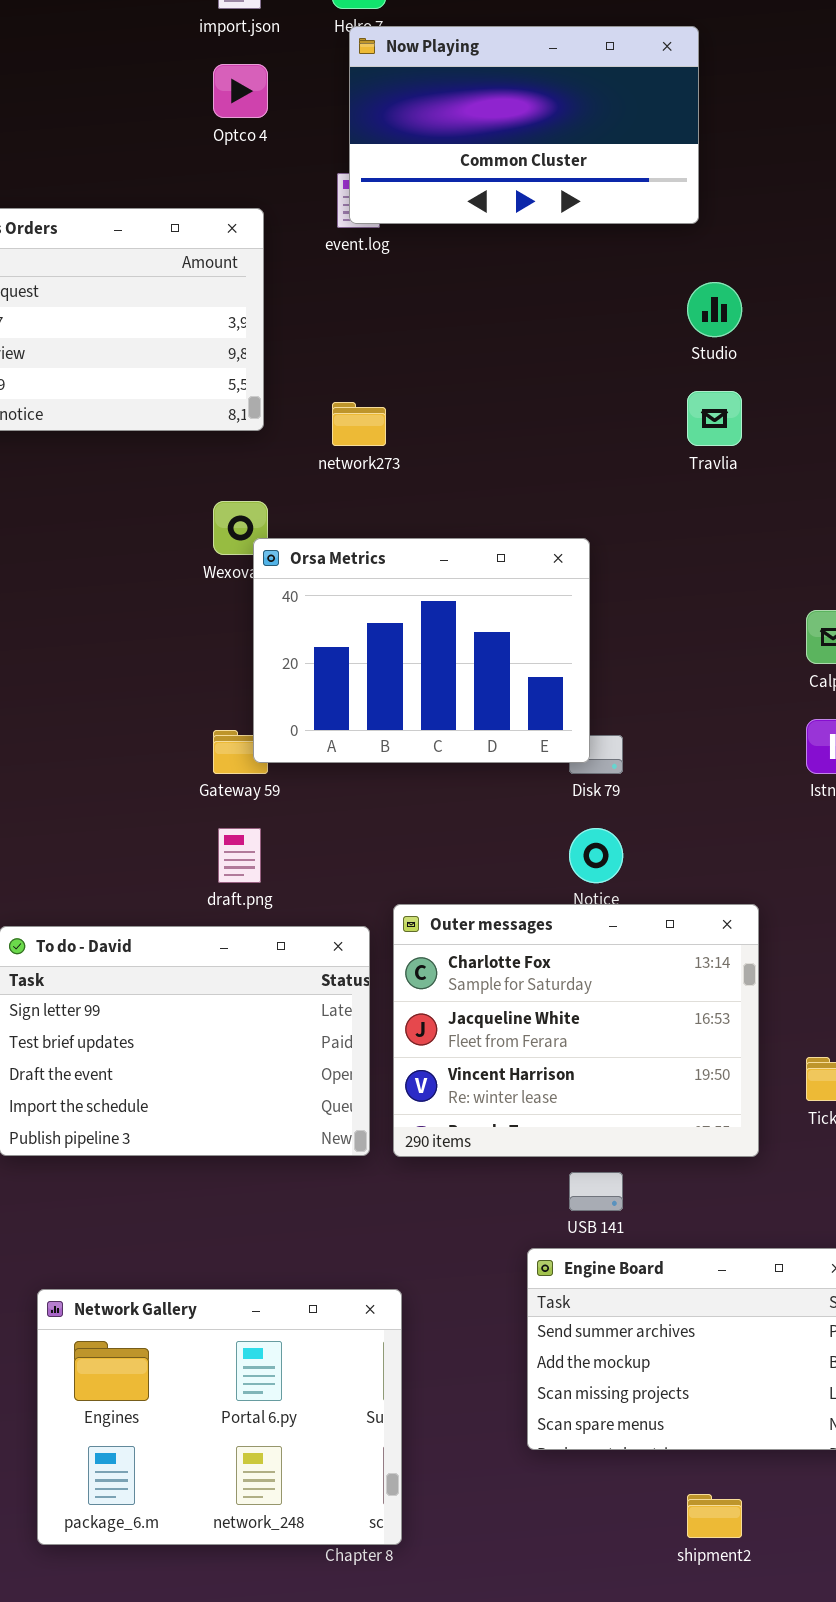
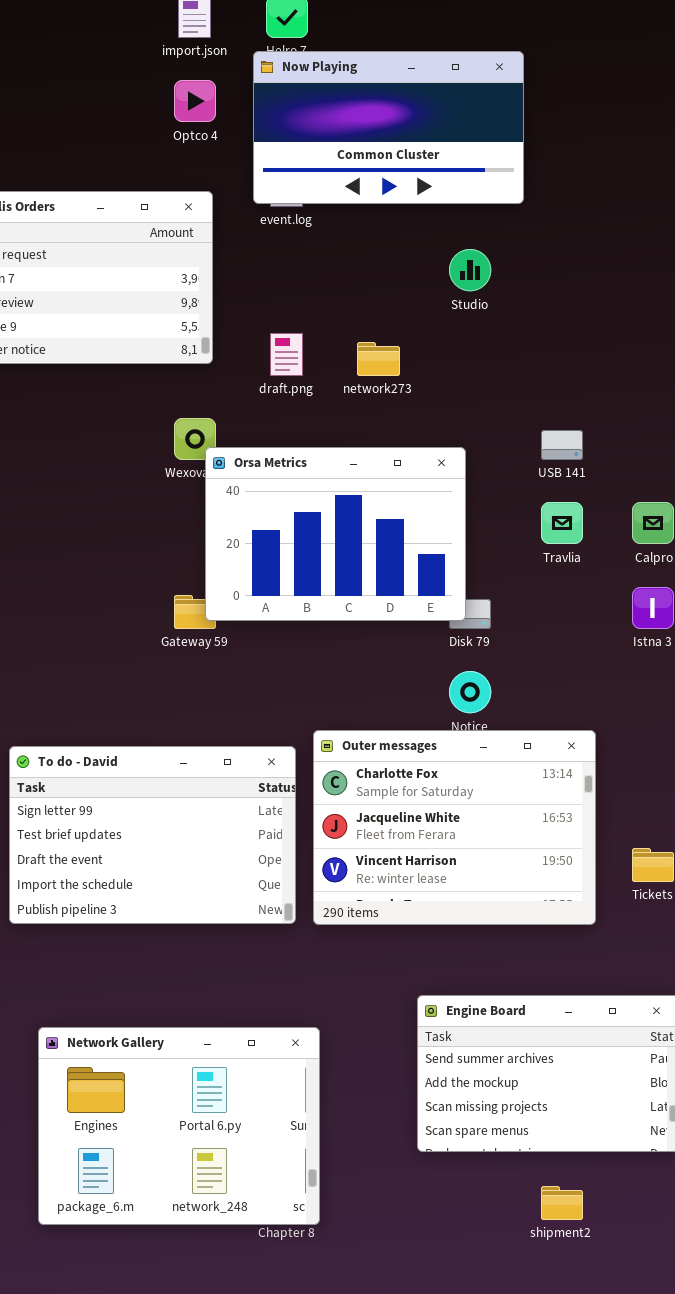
Now Playing: [349,26,699,224] -> [253,51,524,204], moved
Studio: [687,282,742,337] -> [449,249,491,291], moved
Travlia: [687,391,742,446] -> [541,502,583,544], moved
network273: [332,402,386,446] -> [357,342,400,376], moved
draft.png: [218,828,261,883] -> [270,333,303,376], moved
USB 141: [569,1172,623,1211] -> [541,430,583,460], moved

